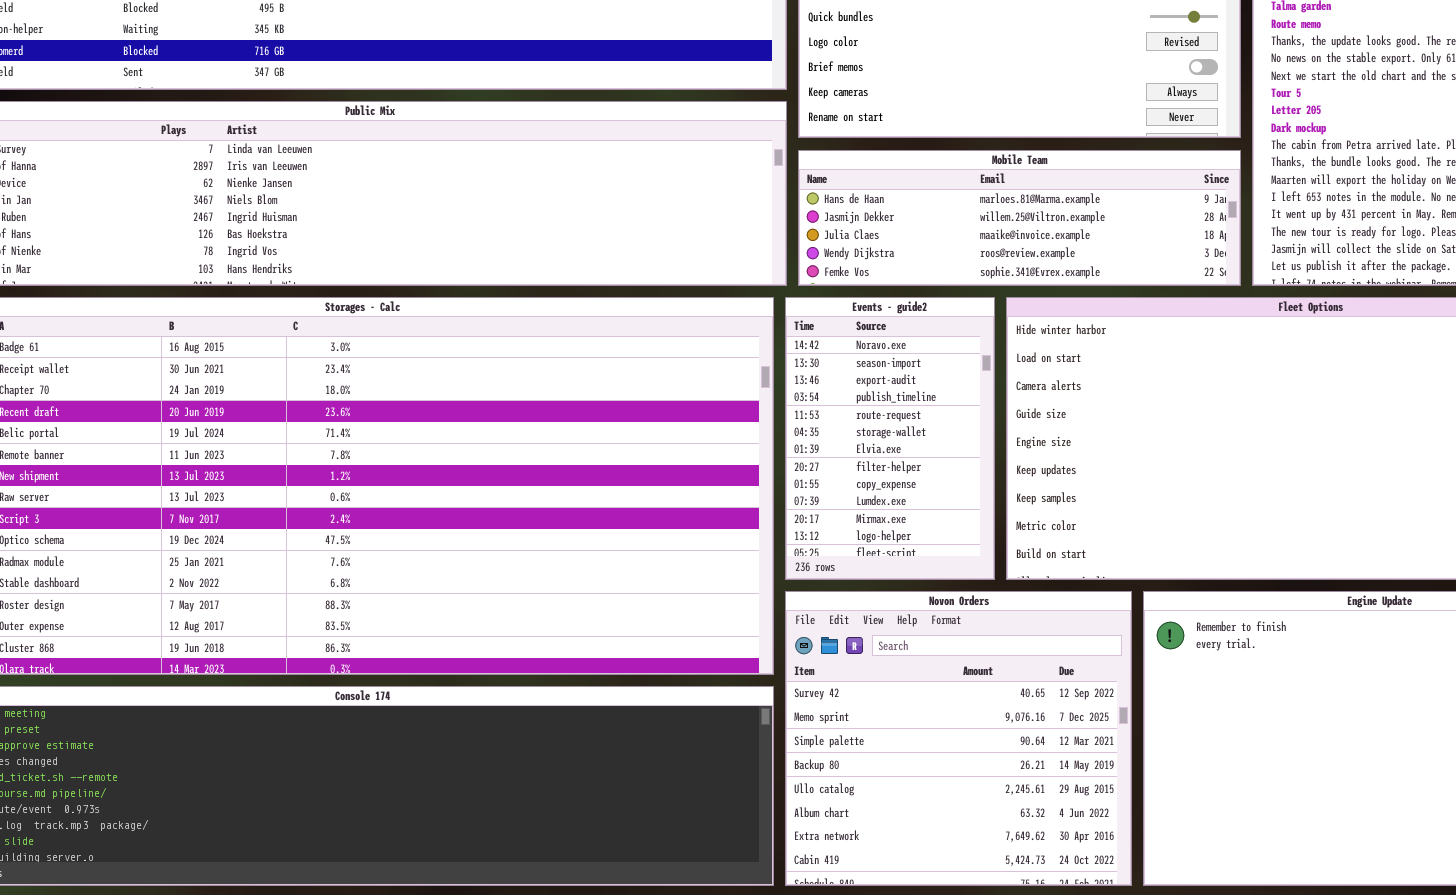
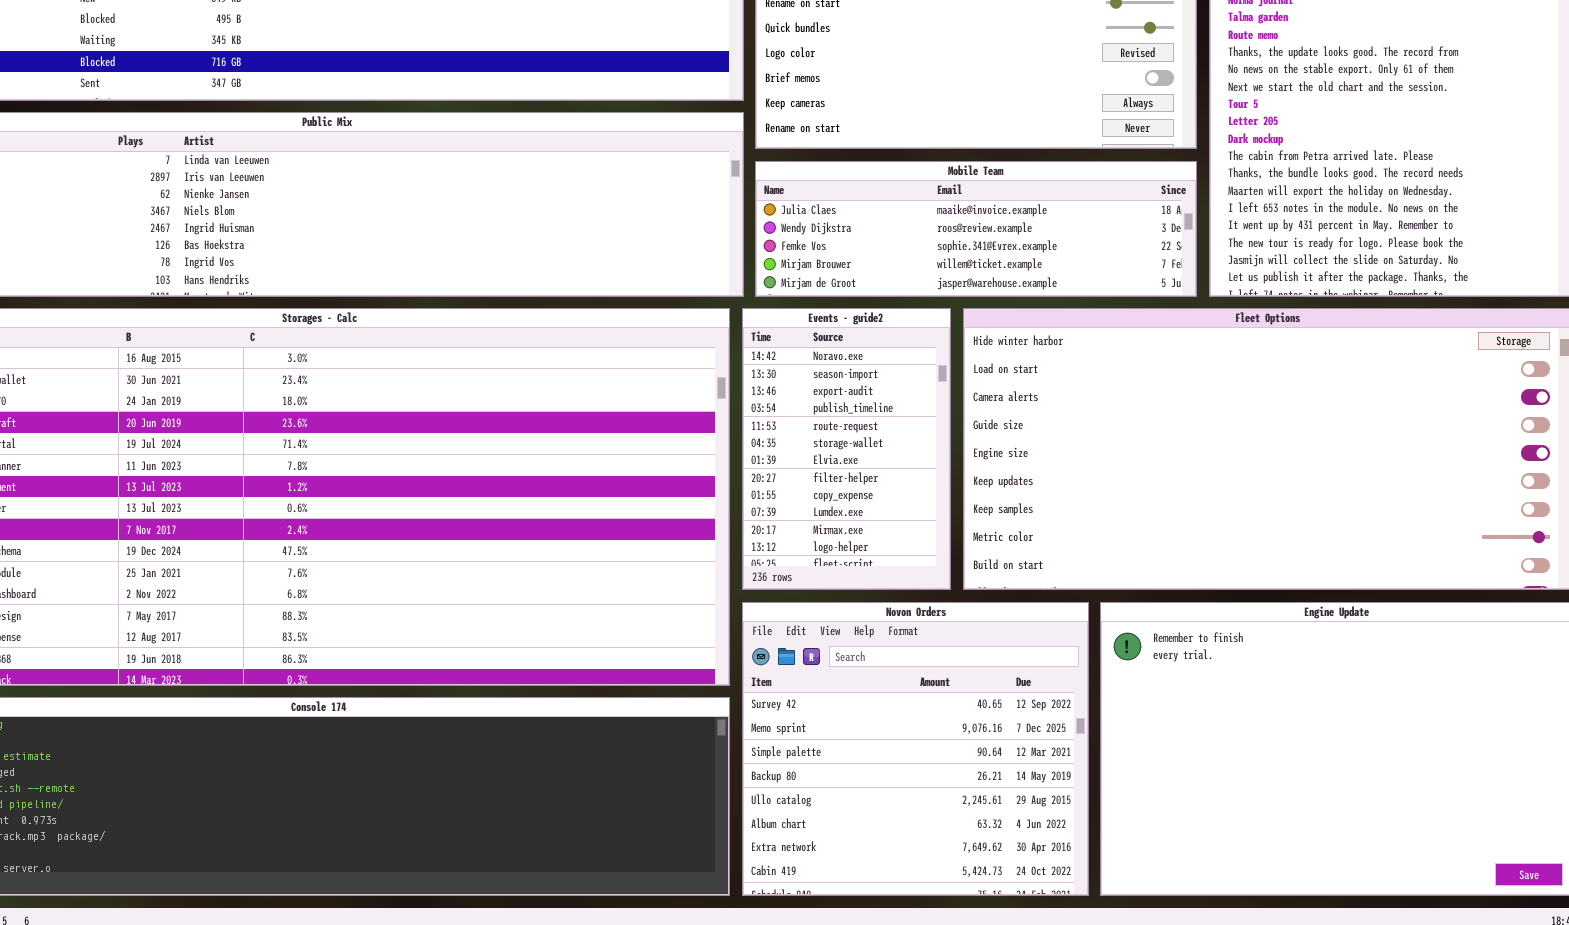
Mobile Team: [798,150,1241,286] -> [755,161,1197,297], scrolled down 2 rows

